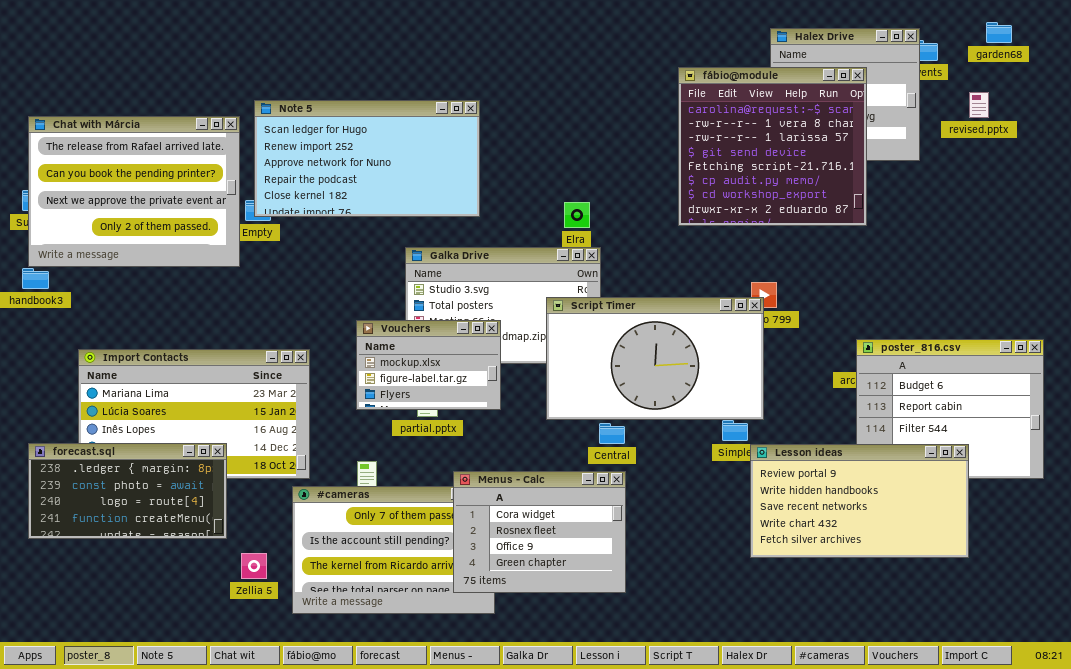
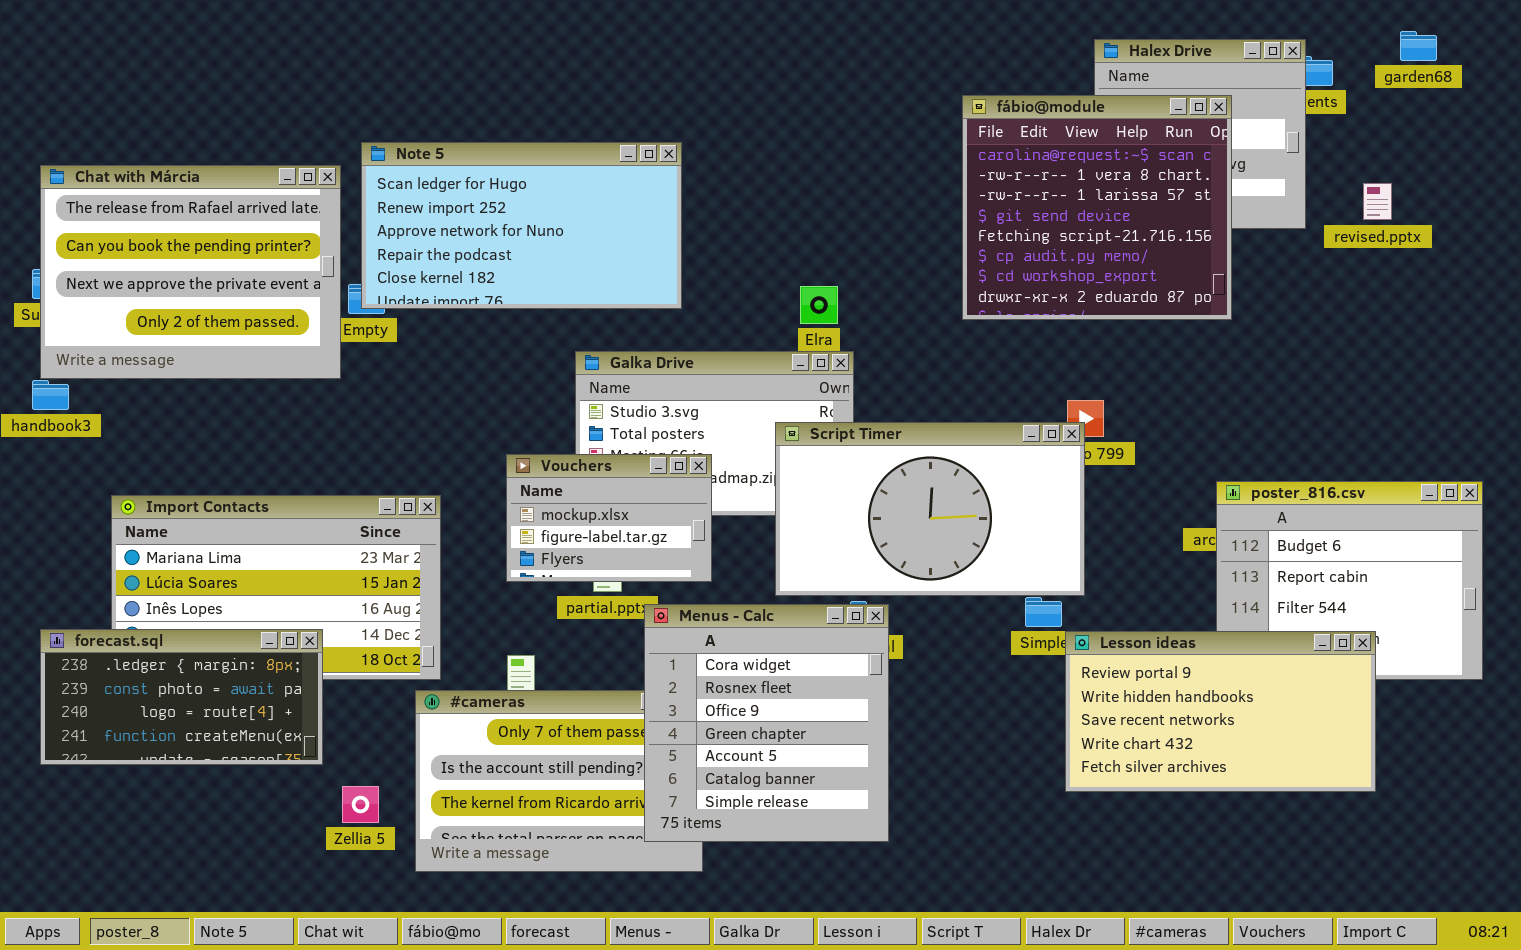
revised.pptx: [969,92,989,118] -> [1363,183,1392,220], moved
Menus - Calc: [453,471,626,593] -> [644,604,889,842], resized

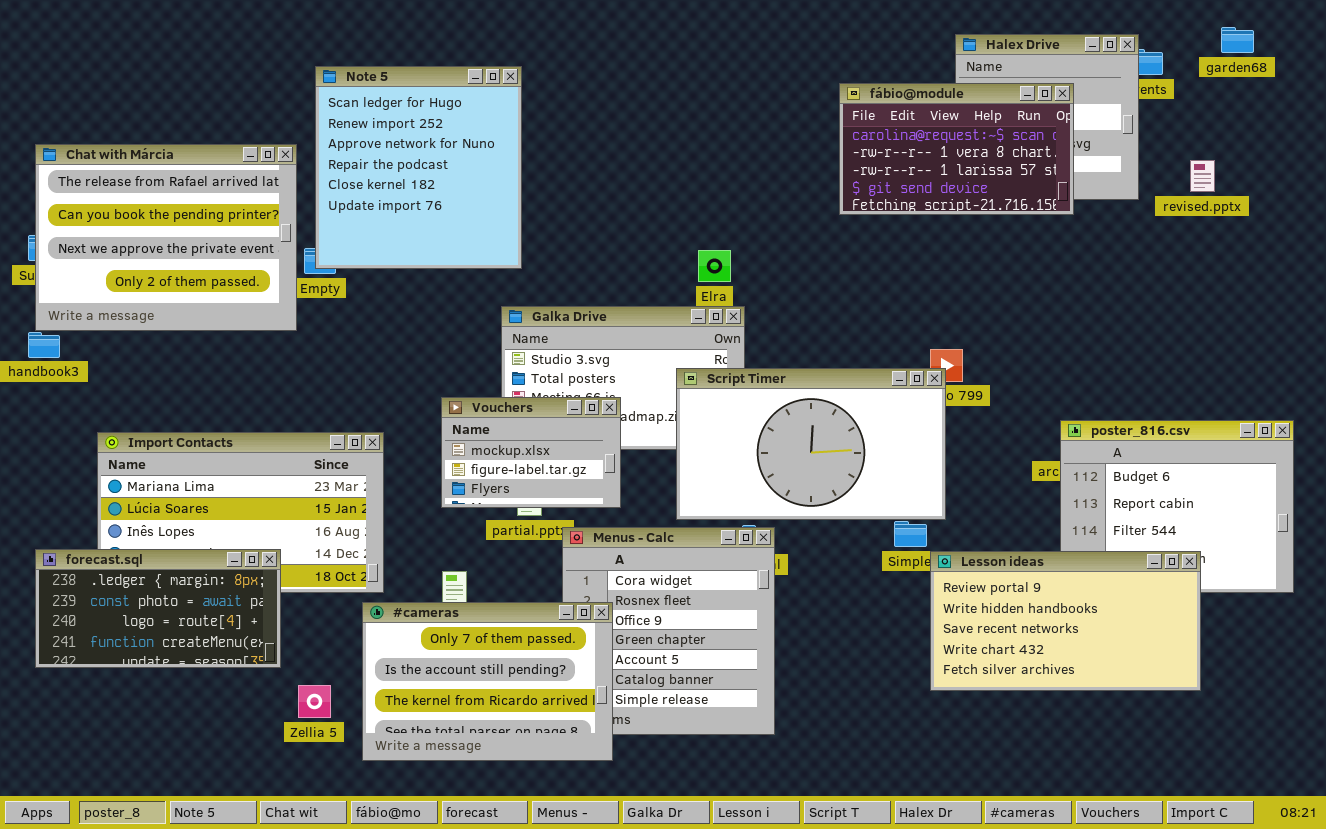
fábio@module: [962,95,1232,320] -> [839,83,1074,215], resized
Note 5: [361,142,682,309] -> [315,66,522,269], resized
#cameras: [415,690,703,872] -> [362,602,613,761], raised

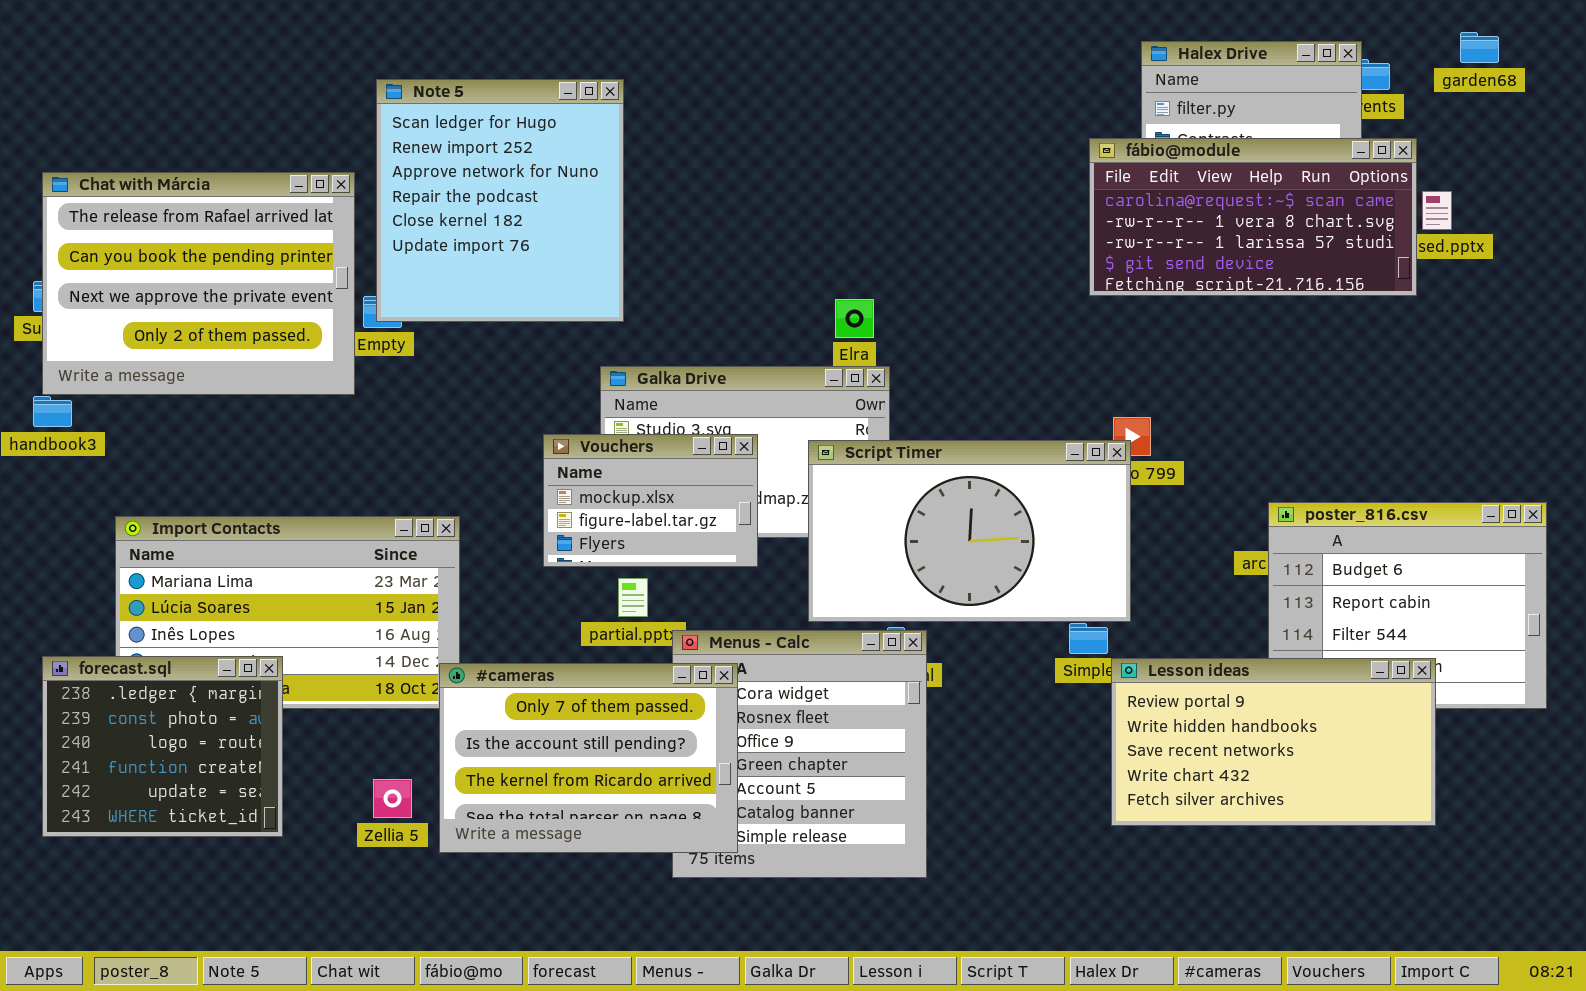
fábio@module: [839,83,1074,215] -> [1089,138,1417,296], moved, resized
Vouchers: [441,397,621,508] -> [543,434,758,567], moved
forecast.sql: [35,549,281,668] -> [42,656,283,837], resized
#cameras: [362,602,613,761] -> [439,663,738,853], moved
Zellia 5: [298,685,331,718] -> [373,779,412,818], moved

